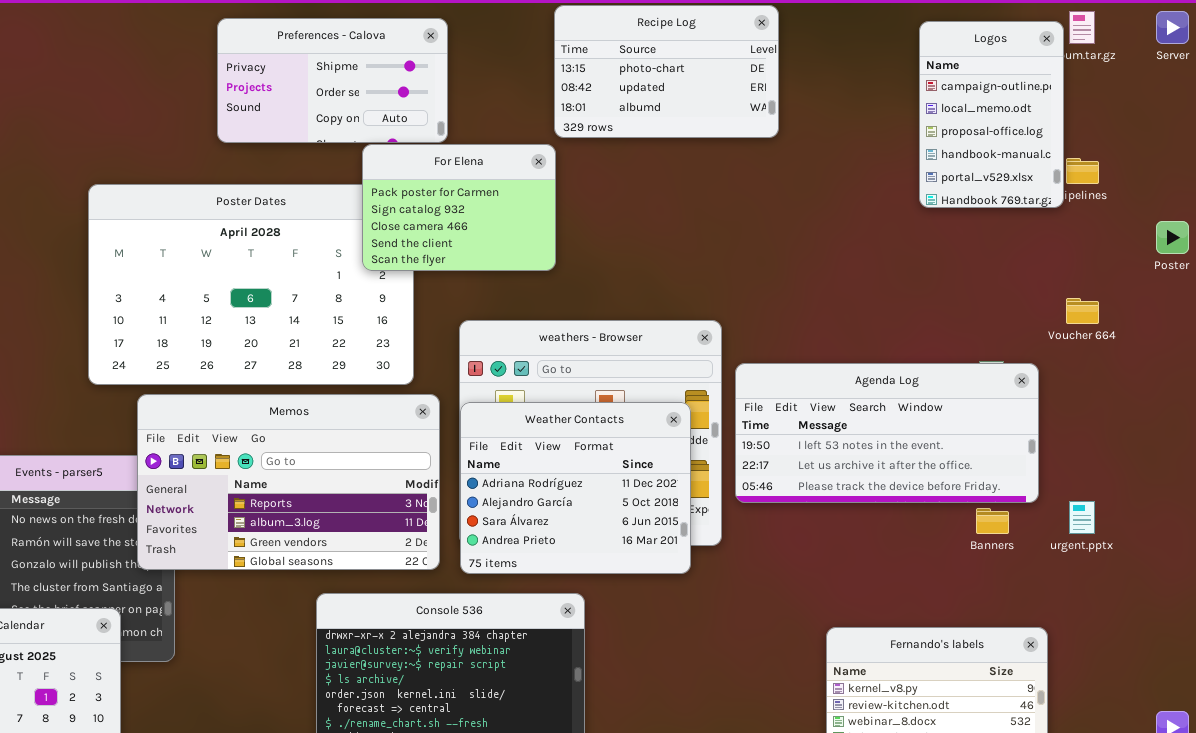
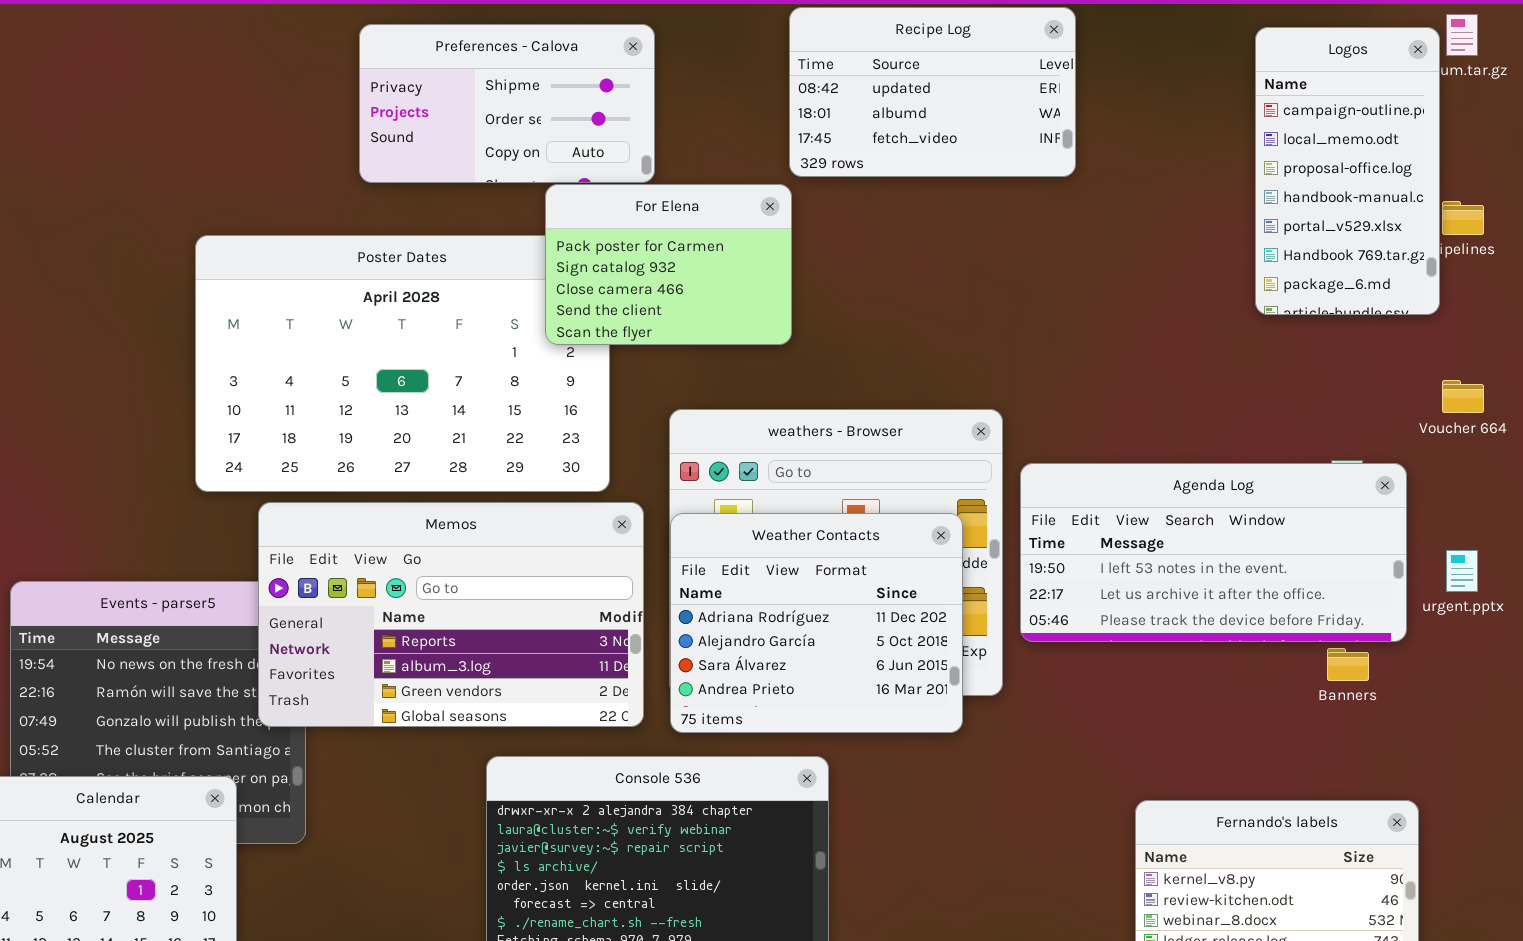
Recipe Log: [554,5,779,138] -> [789,7,1076,177], scrolled down 1 row
Logos: [919,21,1064,208] -> [1255,27,1440,315], resized
urgent.pptx: [1069,501,1095,534] -> [1446,550,1478,592], moved

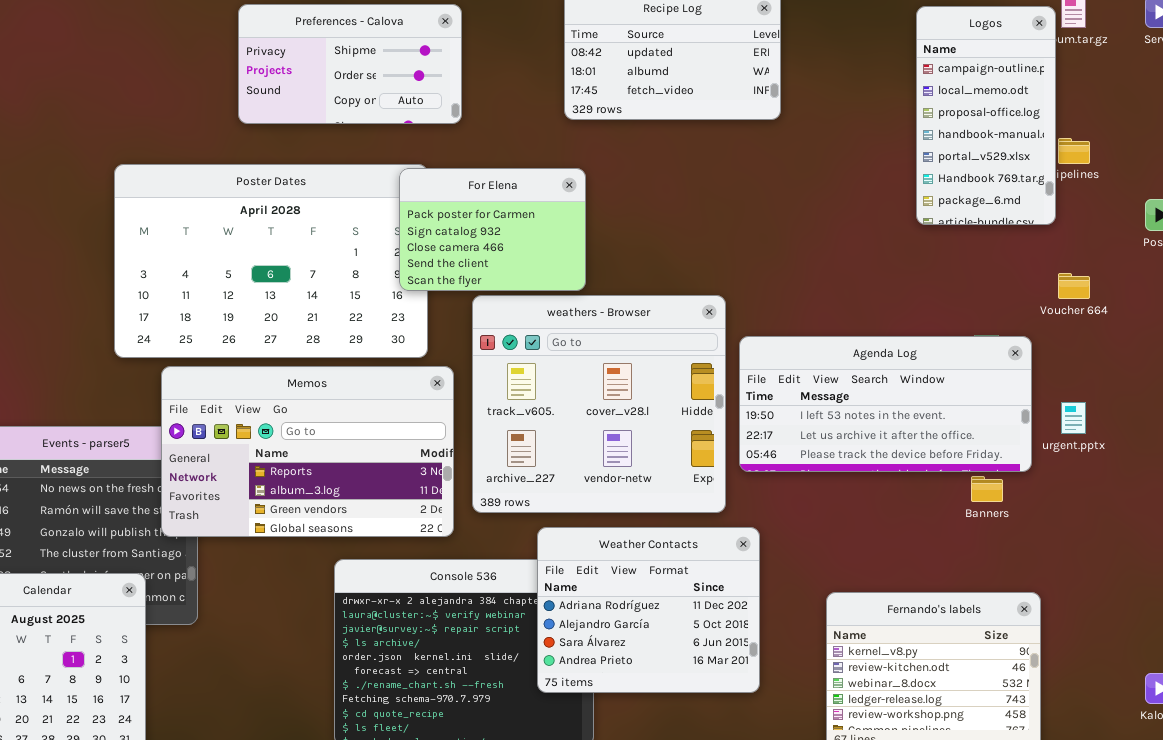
For Elena: [545,184,792,345] -> [399,168,586,291], moved
Weather Contacts: [670,513,963,733] -> [537,527,760,693], moved

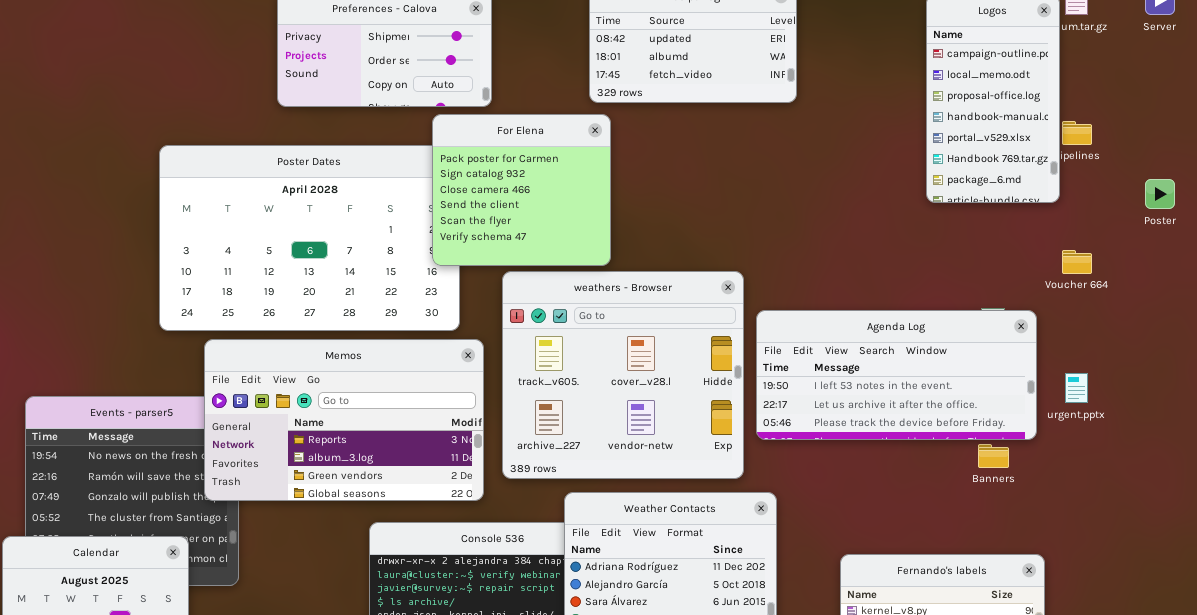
For Elena: [399,168,586,291] -> [432,114,611,266], resized

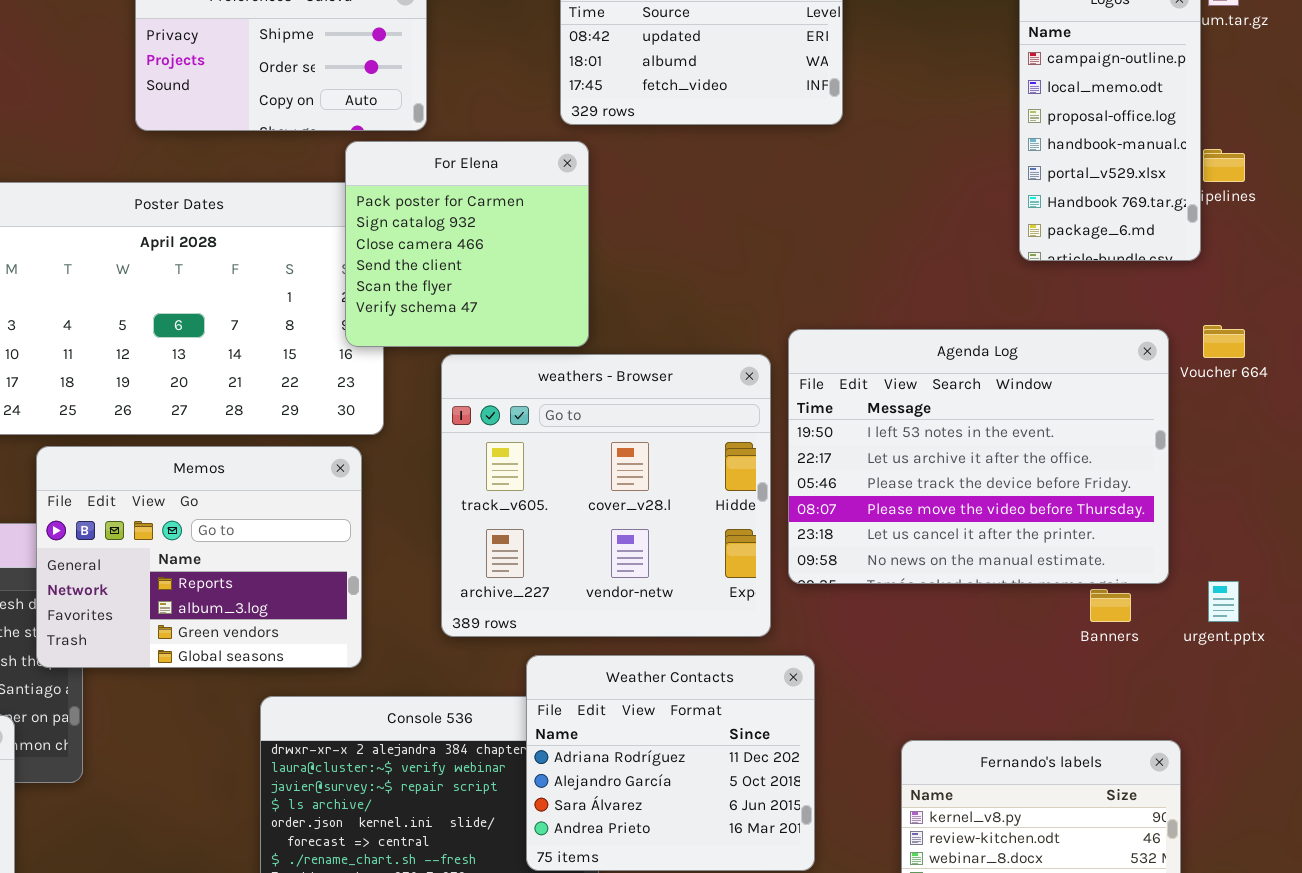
Agenda Log: [756,310,1037,440] -> [788,329,1169,584], resized
Memos: [204,339,484,501] -> [36,446,362,668], resized
urgent.pptx: [1065,373,1088,403] -> [1208,581,1239,622], moved

